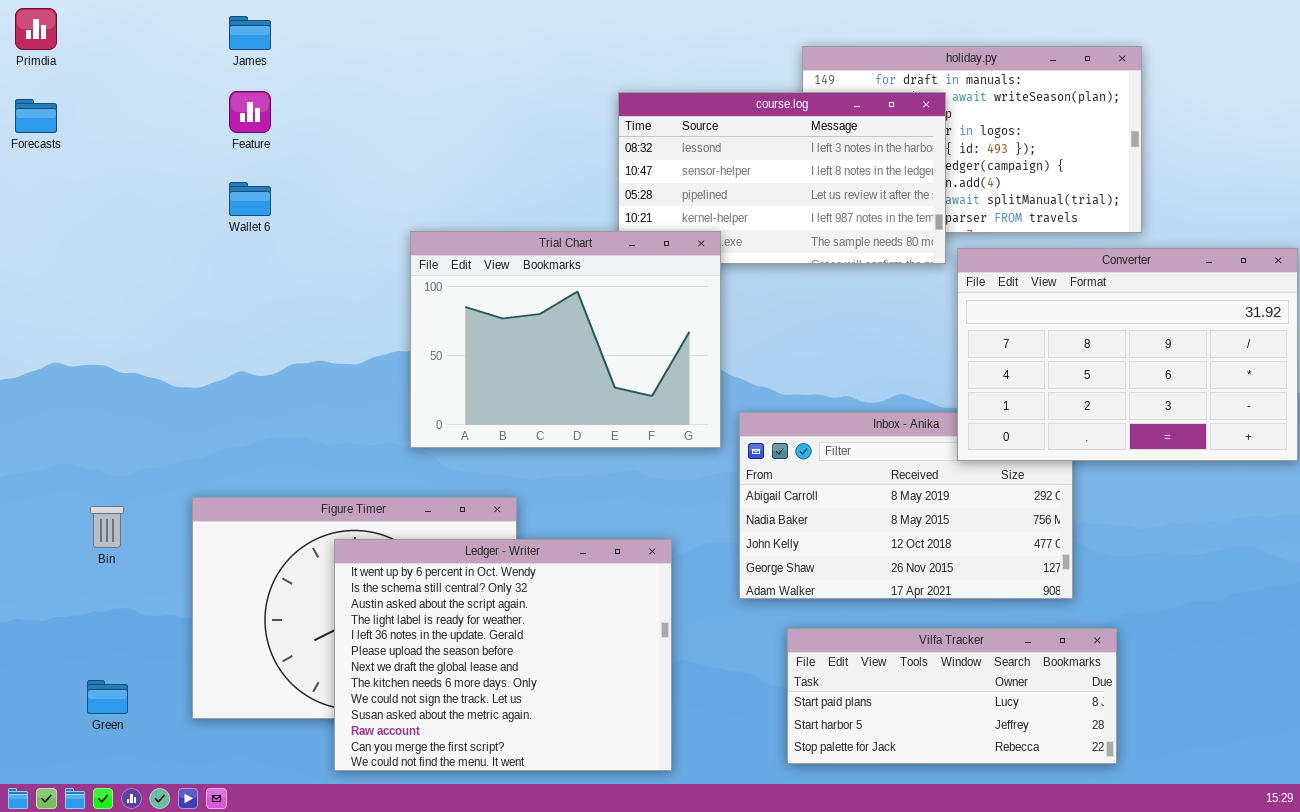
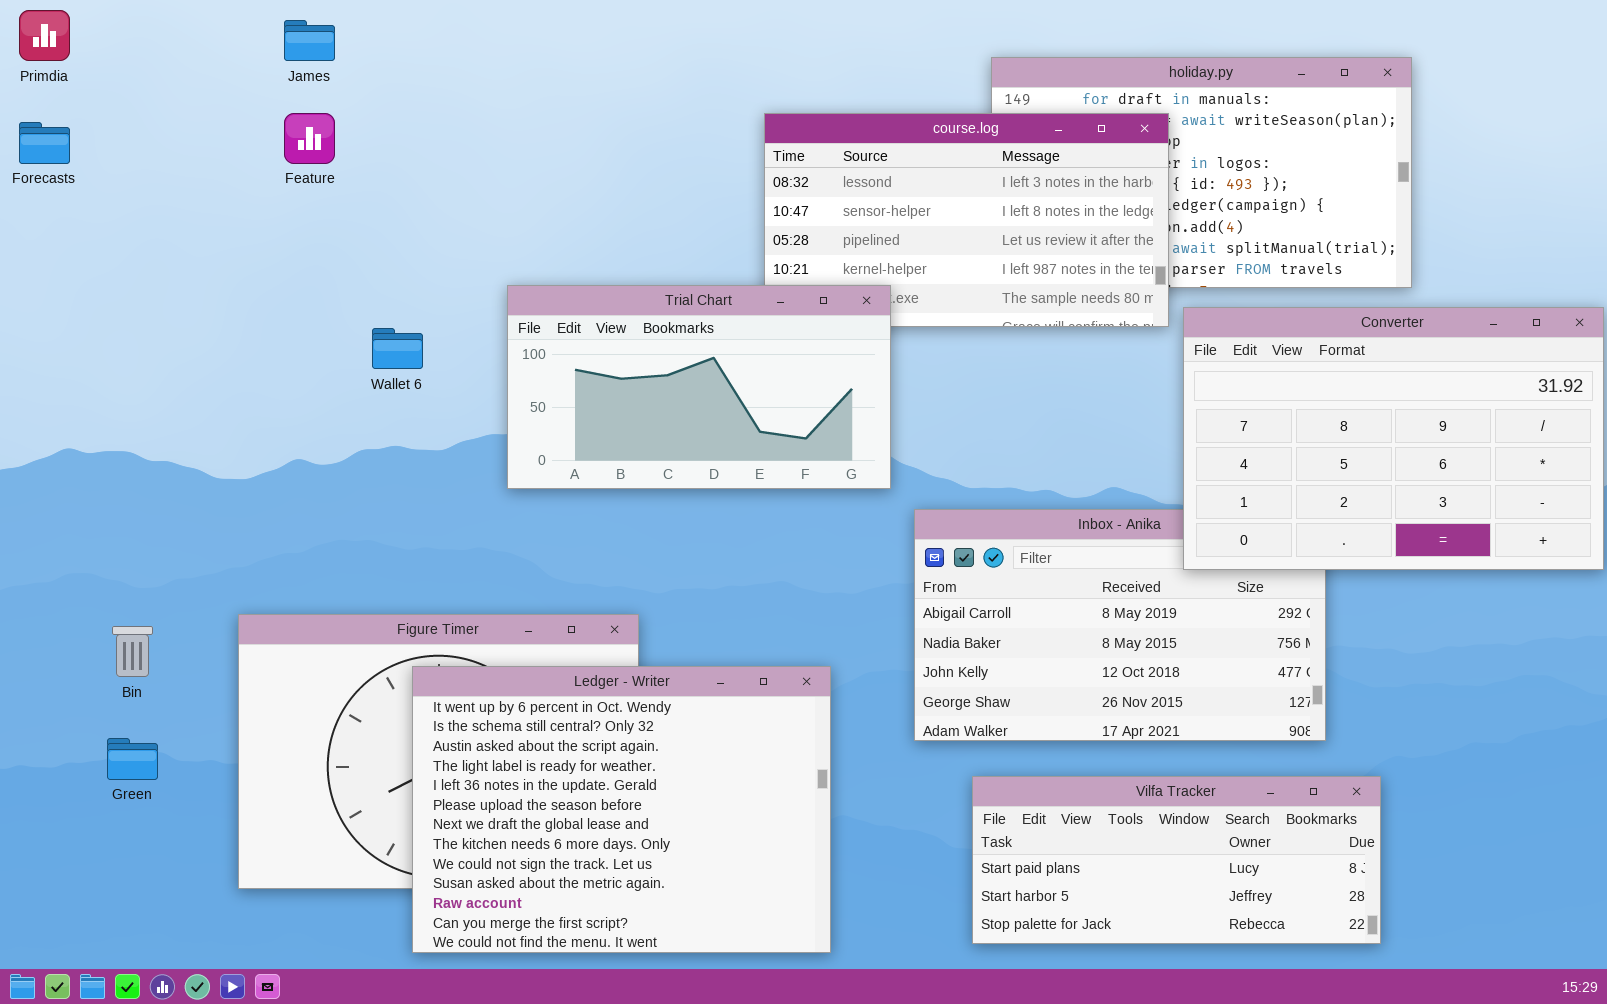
Wallet 6: [229,182,271,216] -> [372,328,423,369], moved
Trial Chart: [410,231,721,448] -> [507,285,891,489], resized
Green: [87,680,128,714] -> [107,738,158,780], moved

